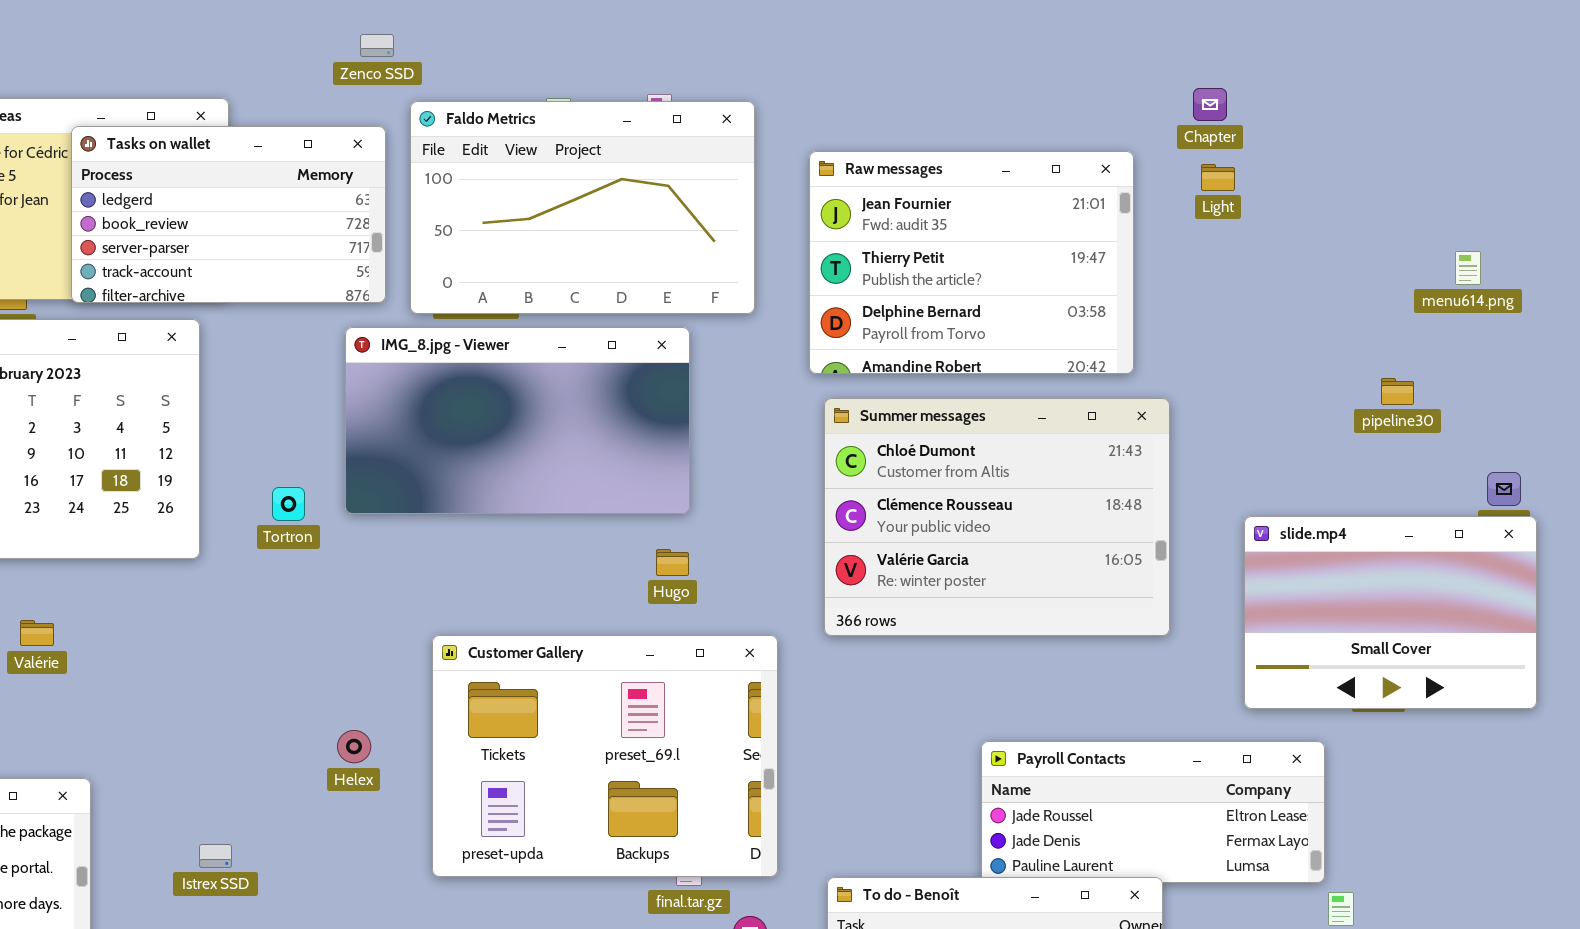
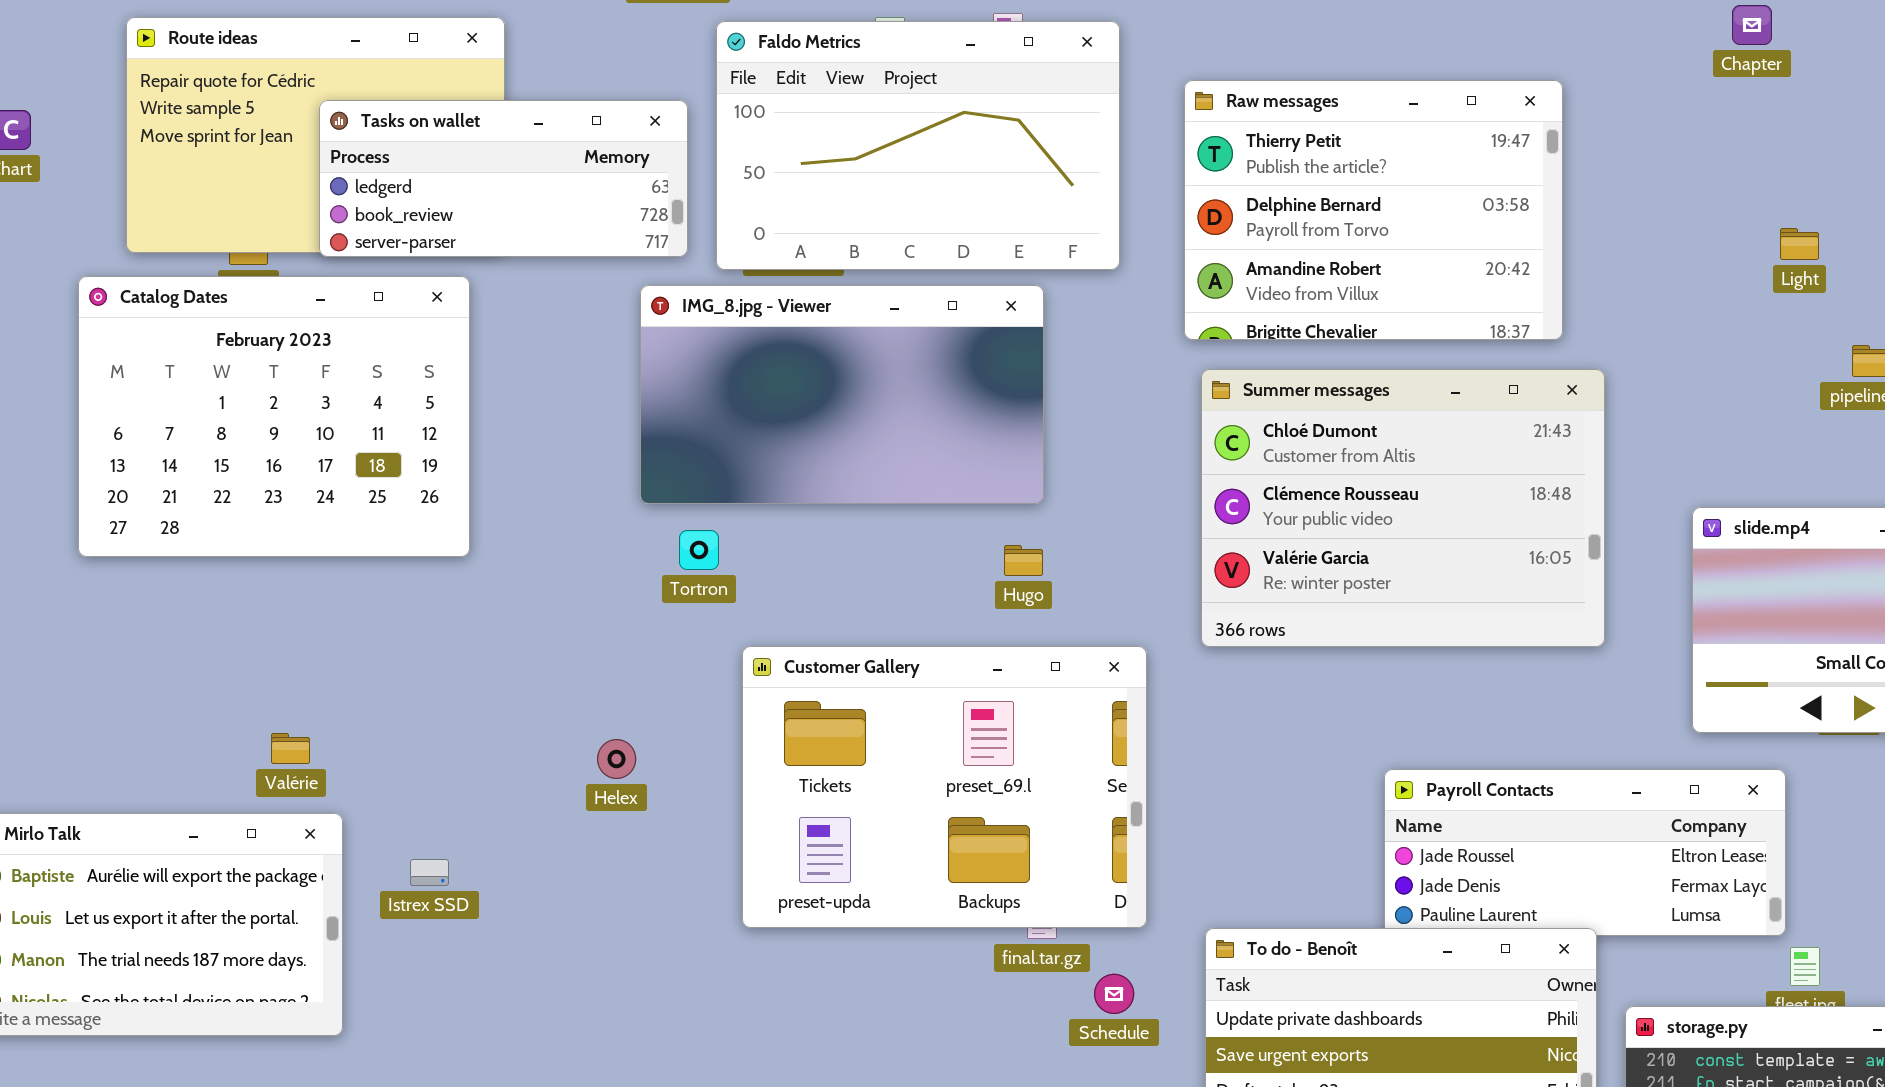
Chapter: [1193,88,1227,121] -> [1732,5,1772,45], moved
Tasks on wallet: [71,126,386,303] -> [319,100,688,257], resized
Raw messages: [809,151,1134,374] -> [1184,80,1563,340], scrolled down 1 row
Light: [1201,164,1235,191] -> [1780,228,1819,260], moved
Tortron: [272,487,305,521] -> [679,530,719,570], moved
Valérie: [20,620,54,646] -> [271,733,310,764], moved
Helex: [337,730,371,763] -> [597,739,636,779], moved
Istrex SSD: [199,844,232,868] -> [410,859,449,886], moved

